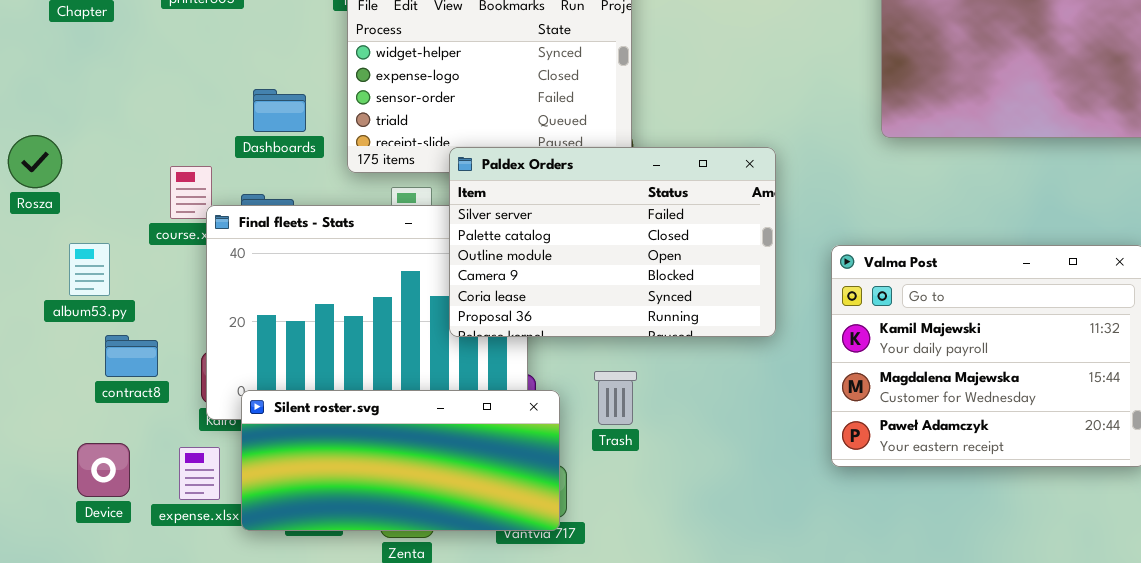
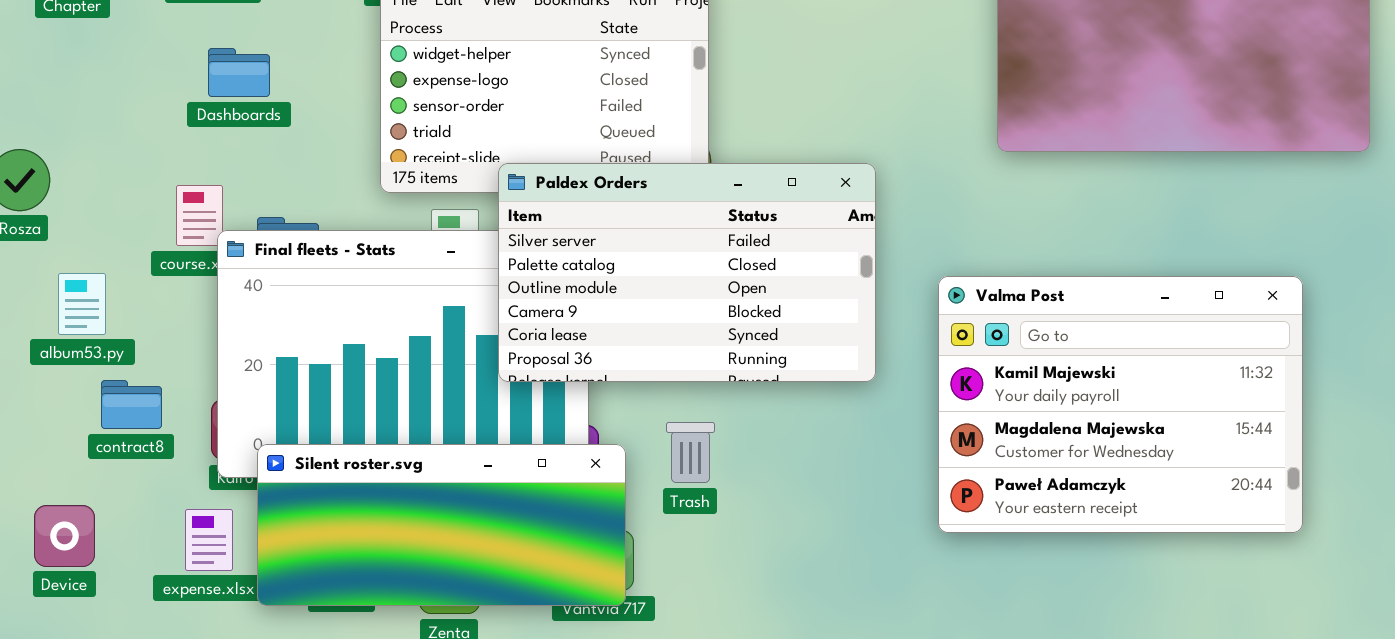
Dashboards: [253,89,306,132] -> [208,48,270,97], moved
Device: [77,443,130,497] -> [34,505,95,567], moved

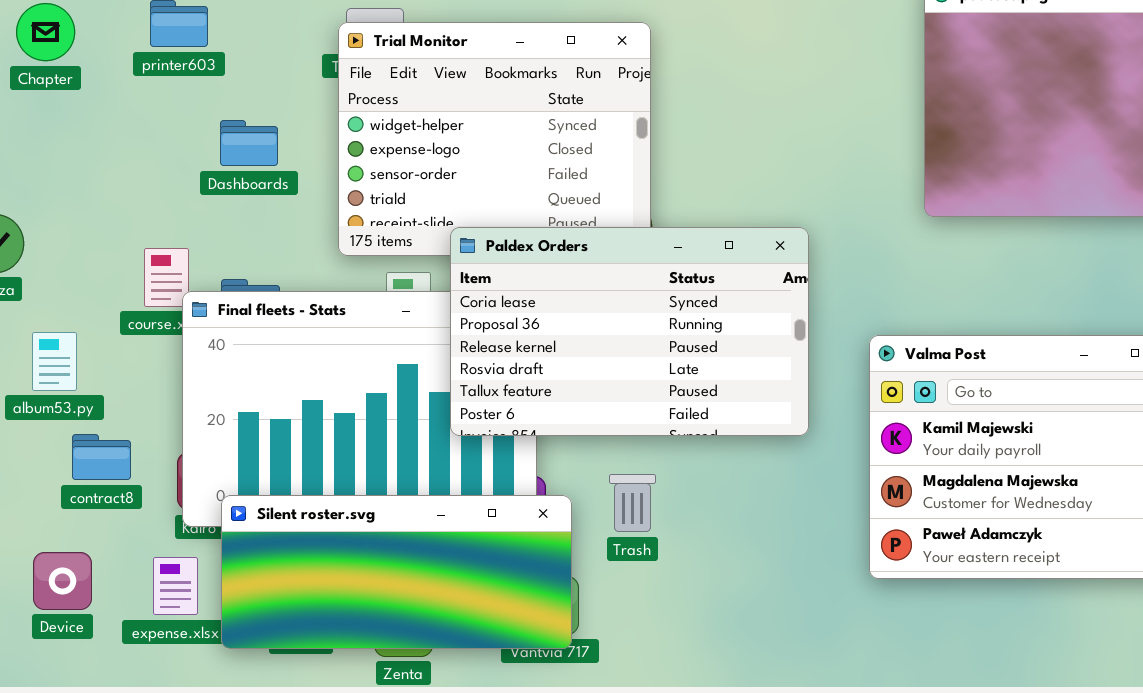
Dashboards: [208,48,270,97] -> [220,120,278,166], moved
Paldex Orders: [498,163,876,382] -> [450,227,809,436], scrolled down 4 rows
Device: [34,505,95,567] -> [33,552,92,610], moved

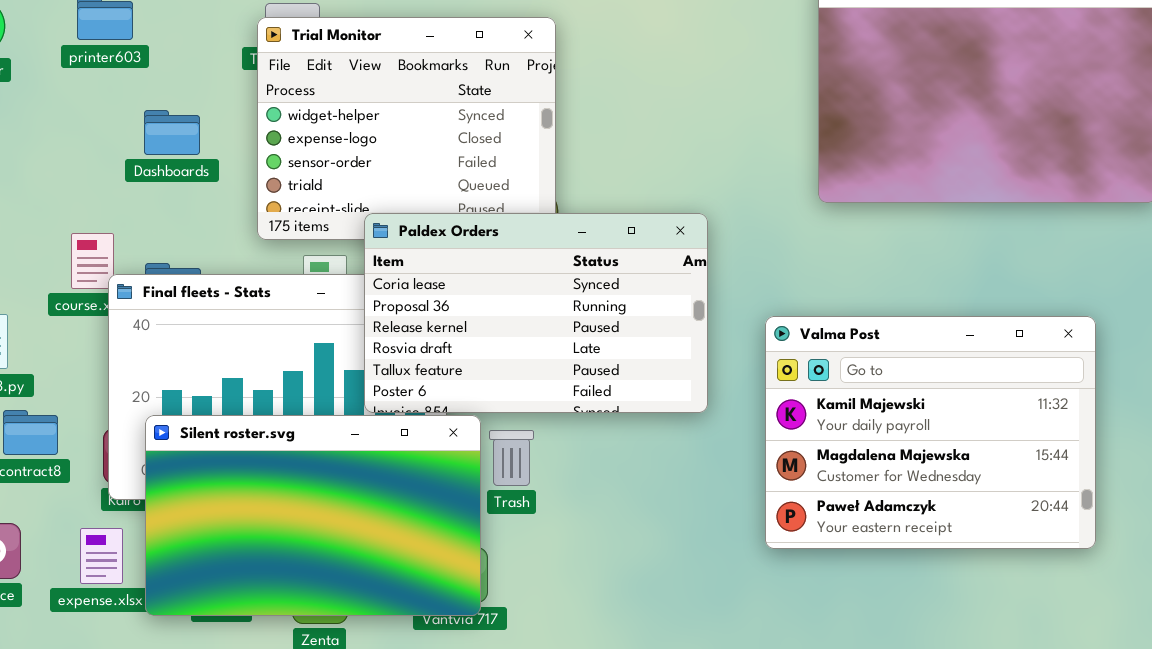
Trash: [609,474,656,532] -> [489,430,534,486], moved
Silent roster.svg: [221,495,572,649] -> [145,415,481,616], resized

